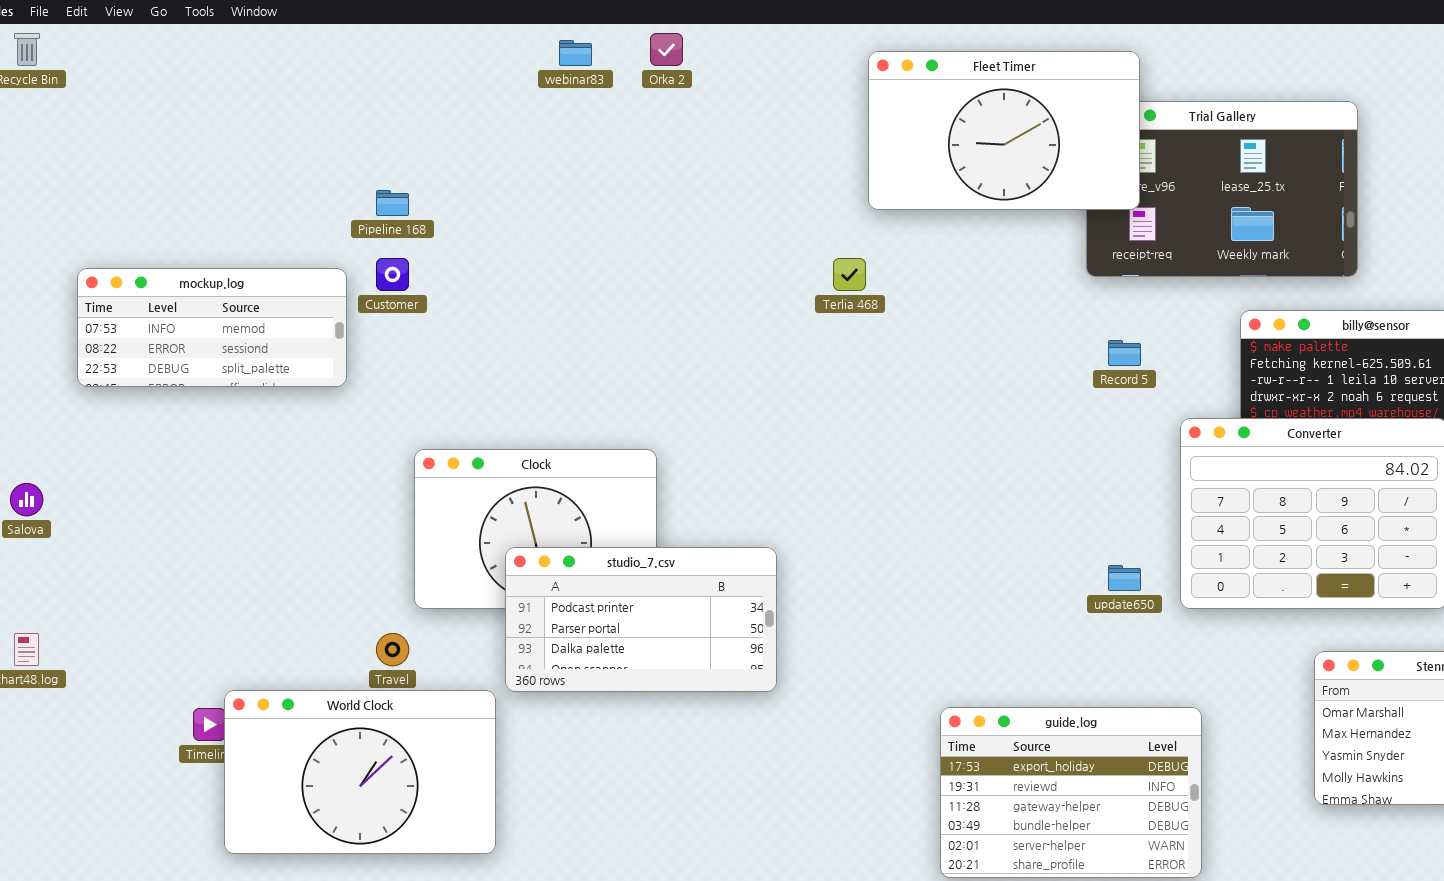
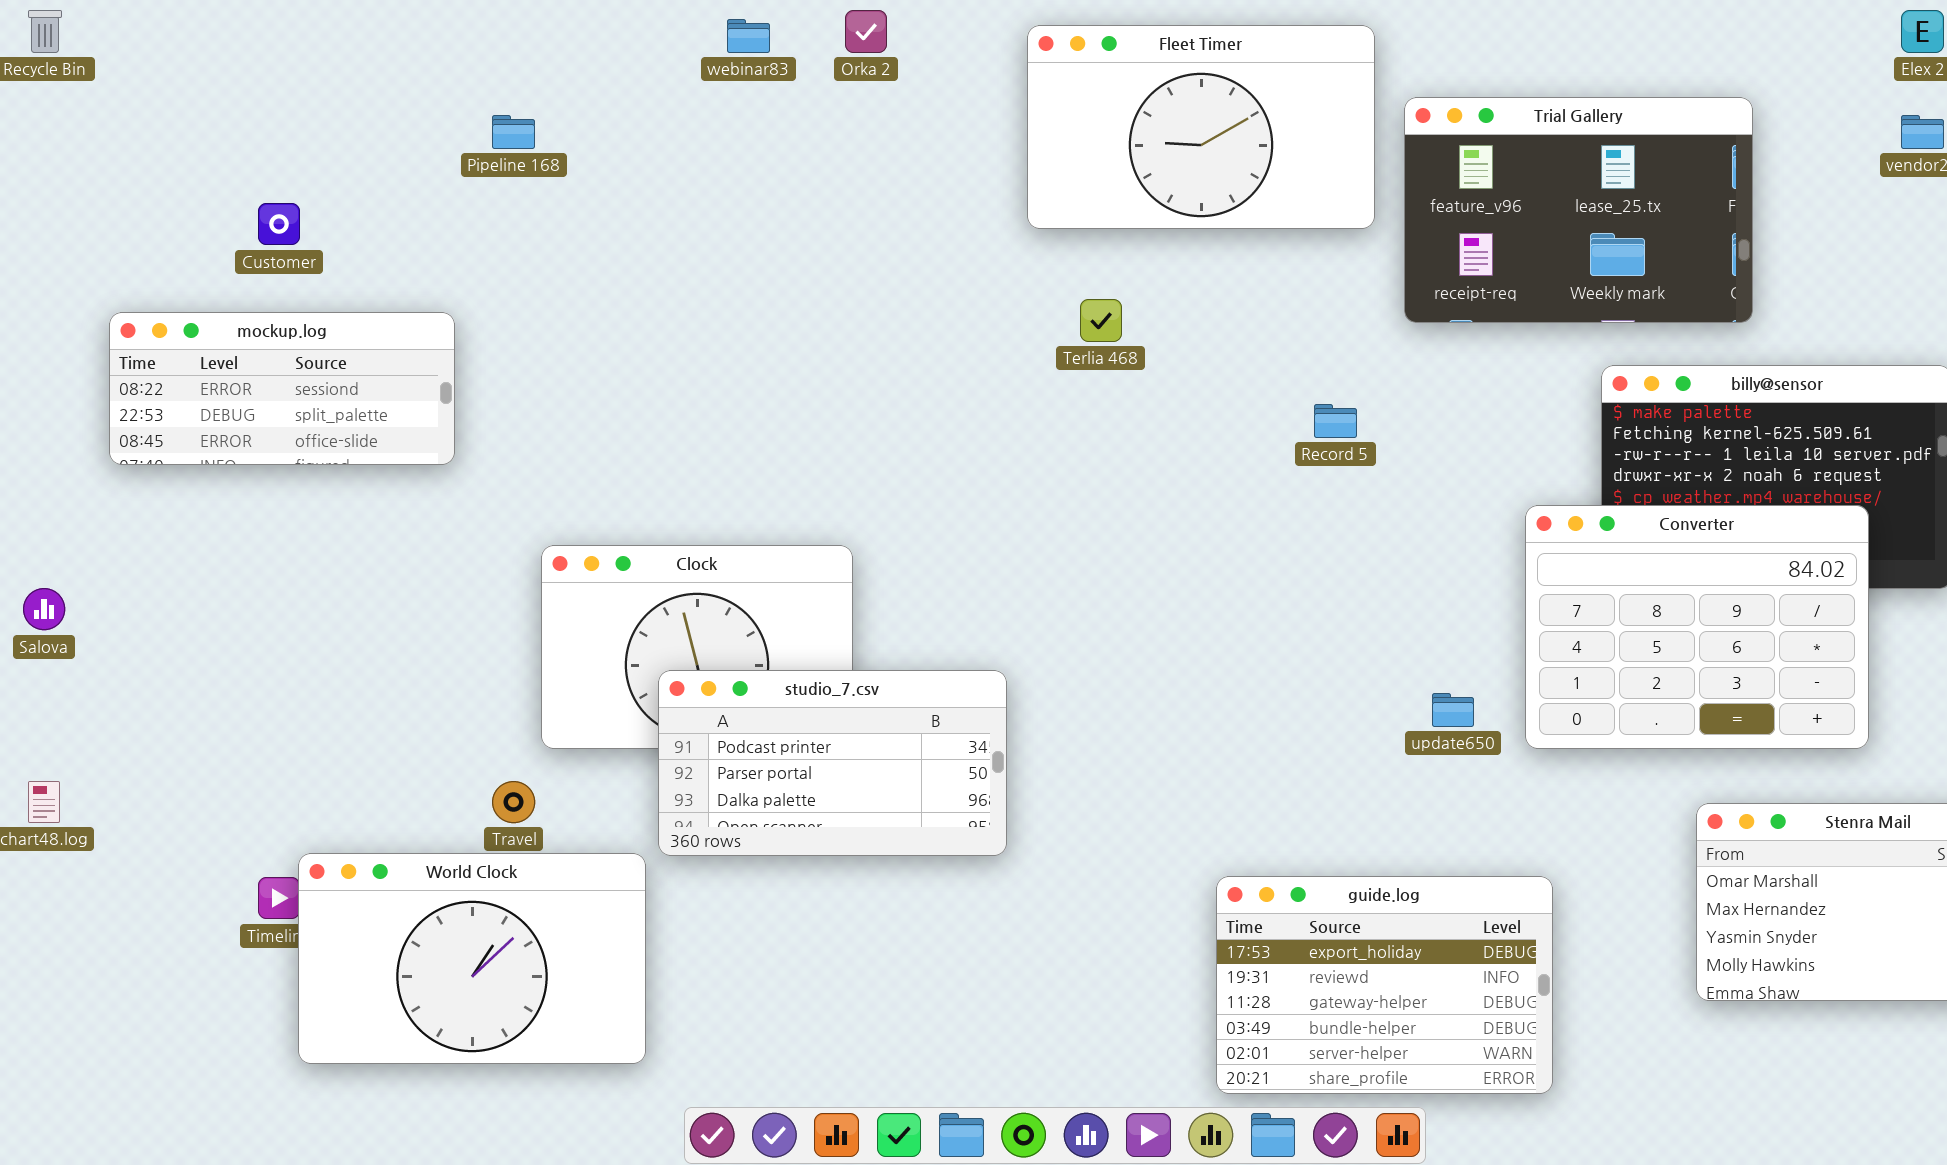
Fleet Timer: [868,51,1140,210] -> [1027,25,1375,229], moved
Pipeline 168: [376,190,409,216] -> [492,115,535,149], moved
Customer: [376,258,409,291] -> [258,203,300,245], moved
mockup.log: [77,268,347,387] -> [109,312,455,465], scrolled down 1 row
Record 5: [1108,340,1141,366] -> [1314,404,1357,438], moved

